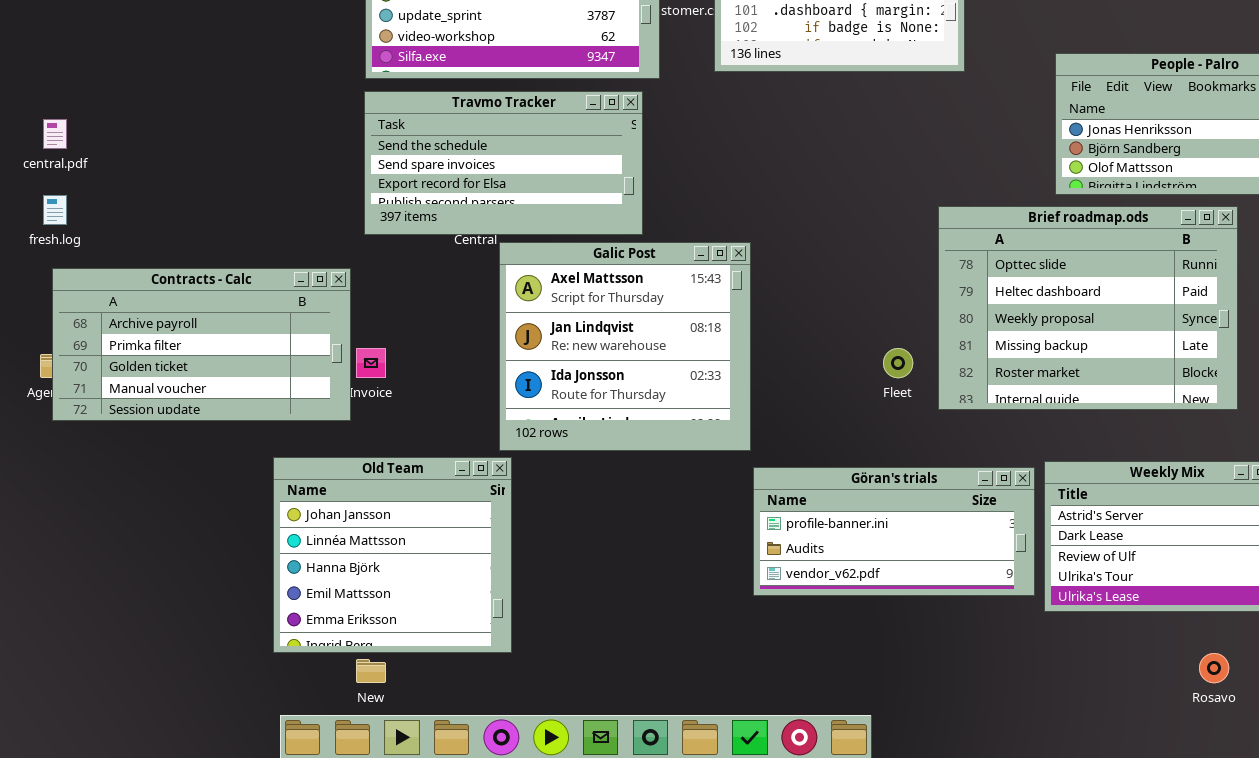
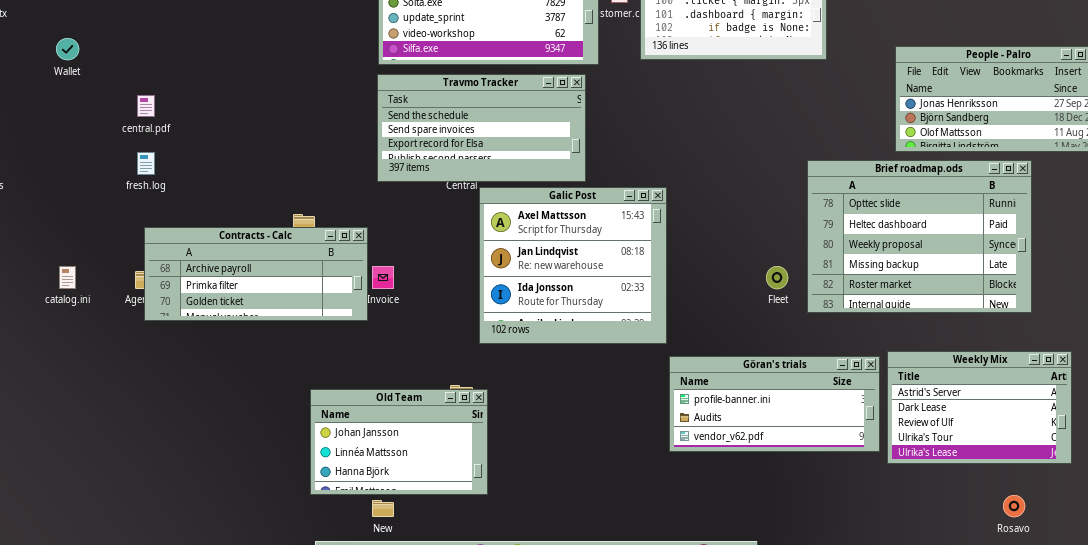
Contracts - Calc: [52,268,351,421] -> [144,227,368,321], resized
Old Team: [273,457,512,653] -> [310,389,488,495], resized

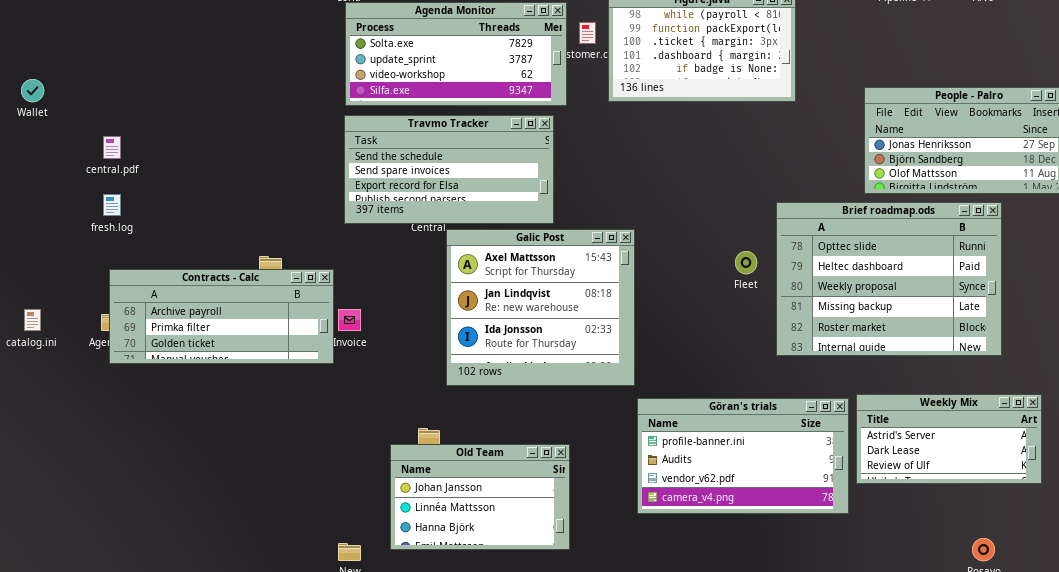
Fleet: [766,266,788,289] -> [735,251,757,274], moved
Weekly Mix: [887,351,1072,464] -> [856,394,1042,484], resized
Göran's trials: [669,356,880,452] -> [637,398,849,514], resized
Old Team: [310,389,488,495] -> [390,444,570,550], moved

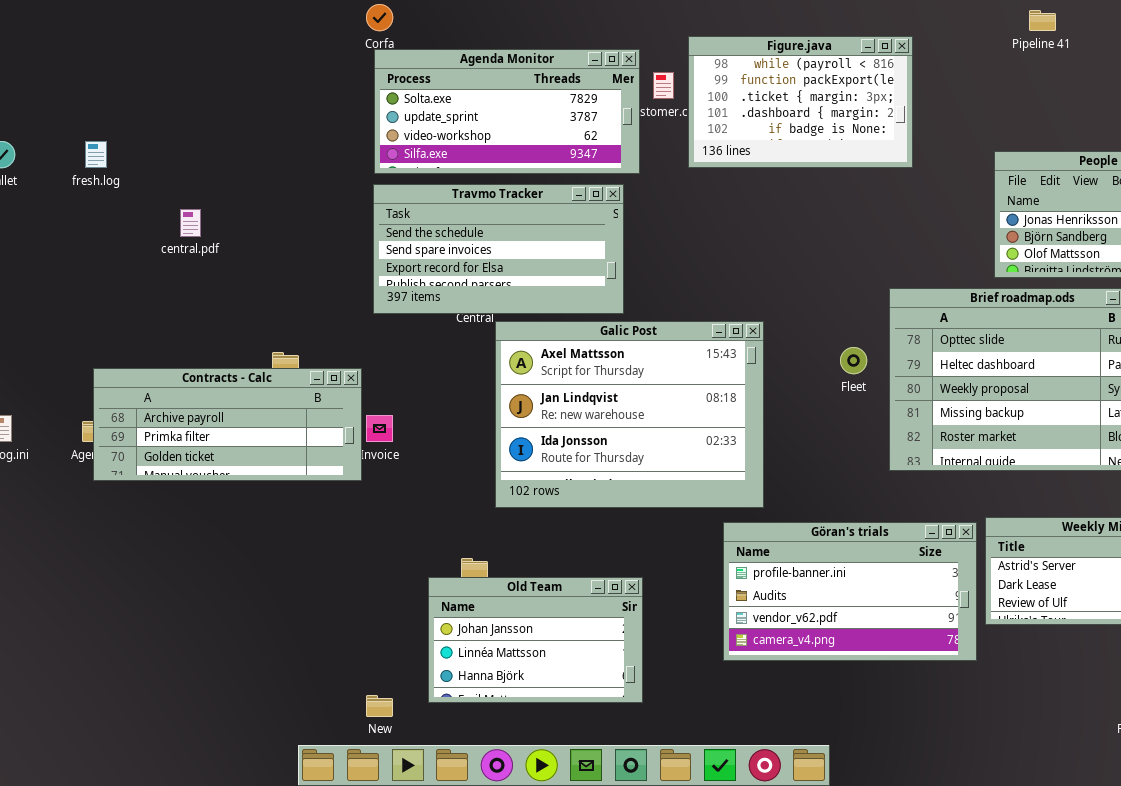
central.pdf: [103,136,121,159] -> [180,209,201,237], moved
fresh.log: [103,194,121,216] -> [85,141,107,168], moved
Galic Post: [446,229,635,386] -> [495,321,764,508], resized

